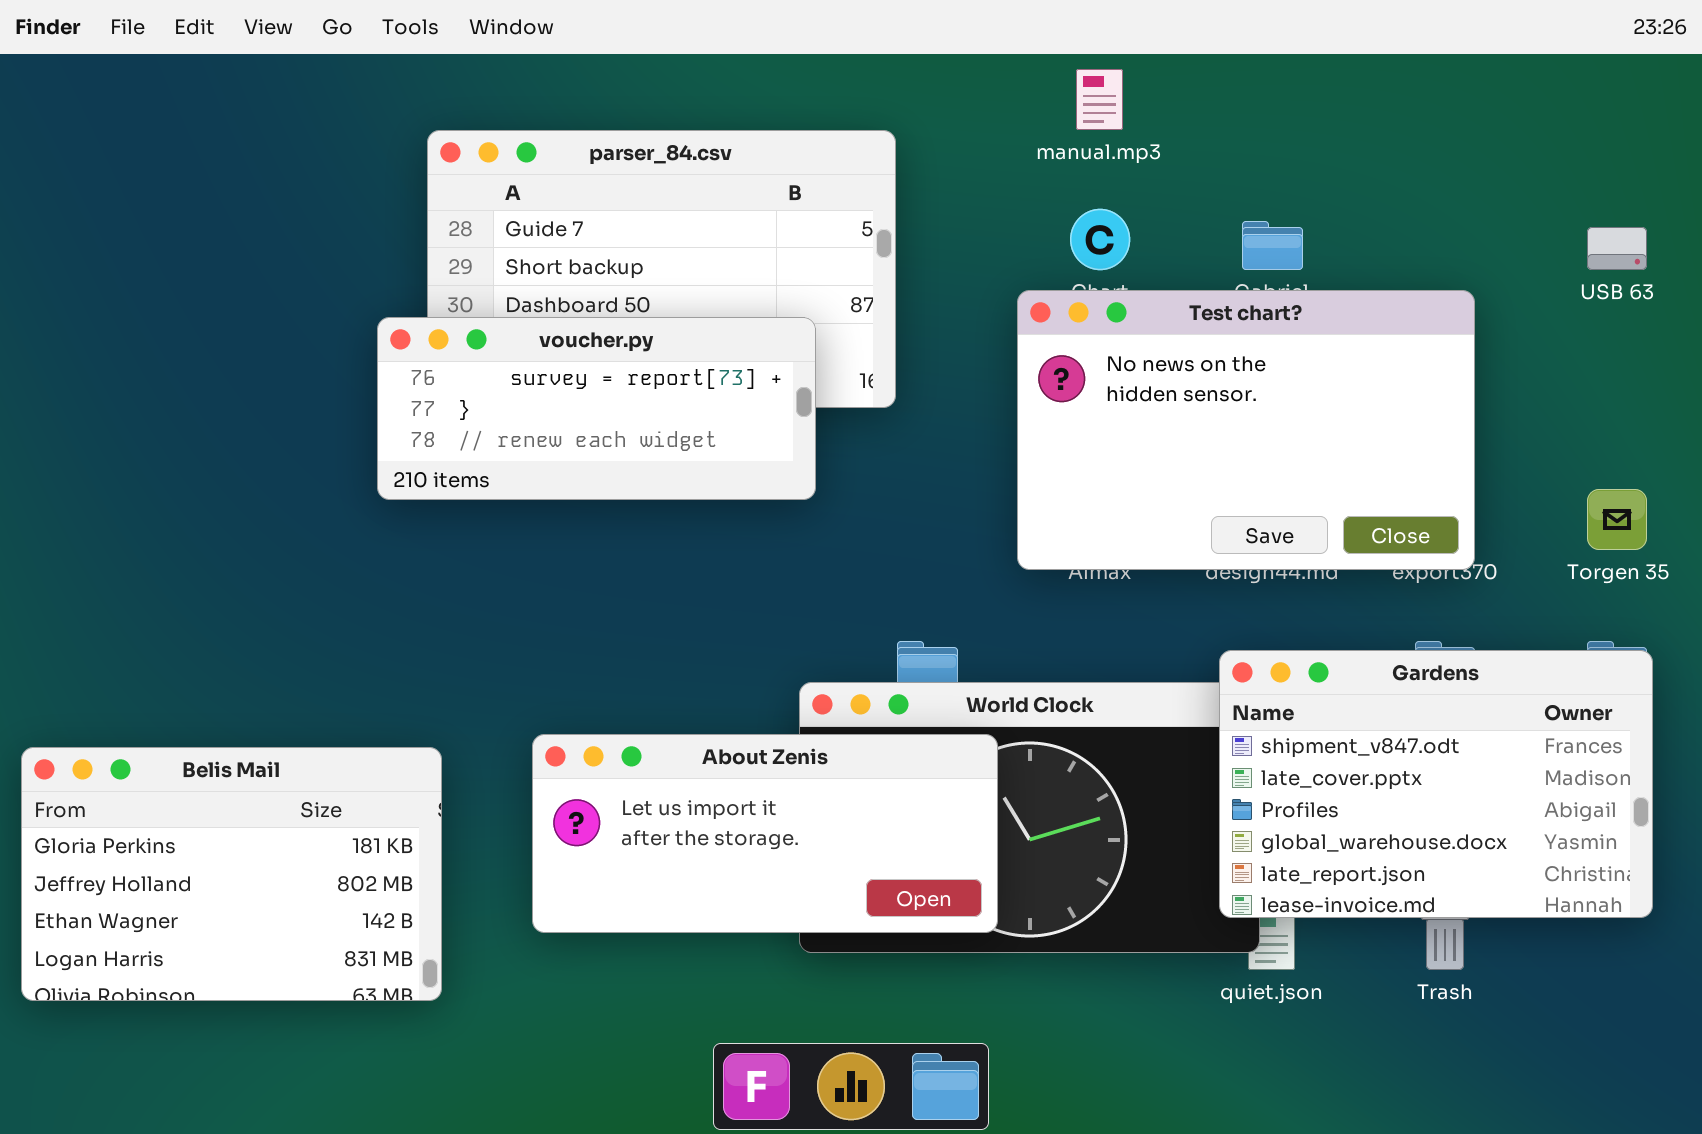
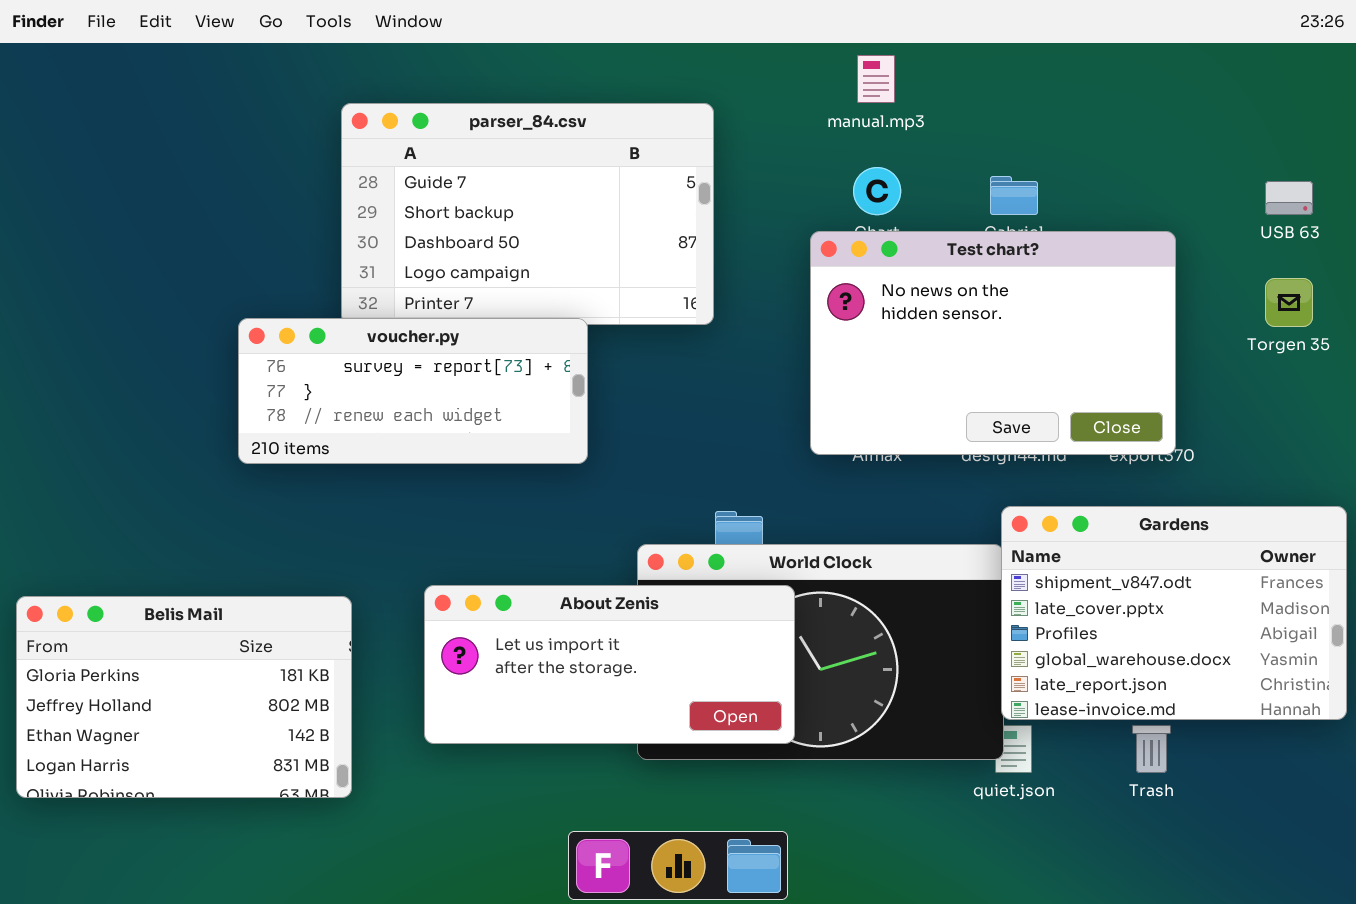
voucher.py: [377,317,816,500] -> [238,318,588,464], moved
Torgen 35: [1587,489,1647,550] -> [1265,278,1313,327], moved
Gardens: [1219,650,1653,918] -> [1001,506,1347,720], moved

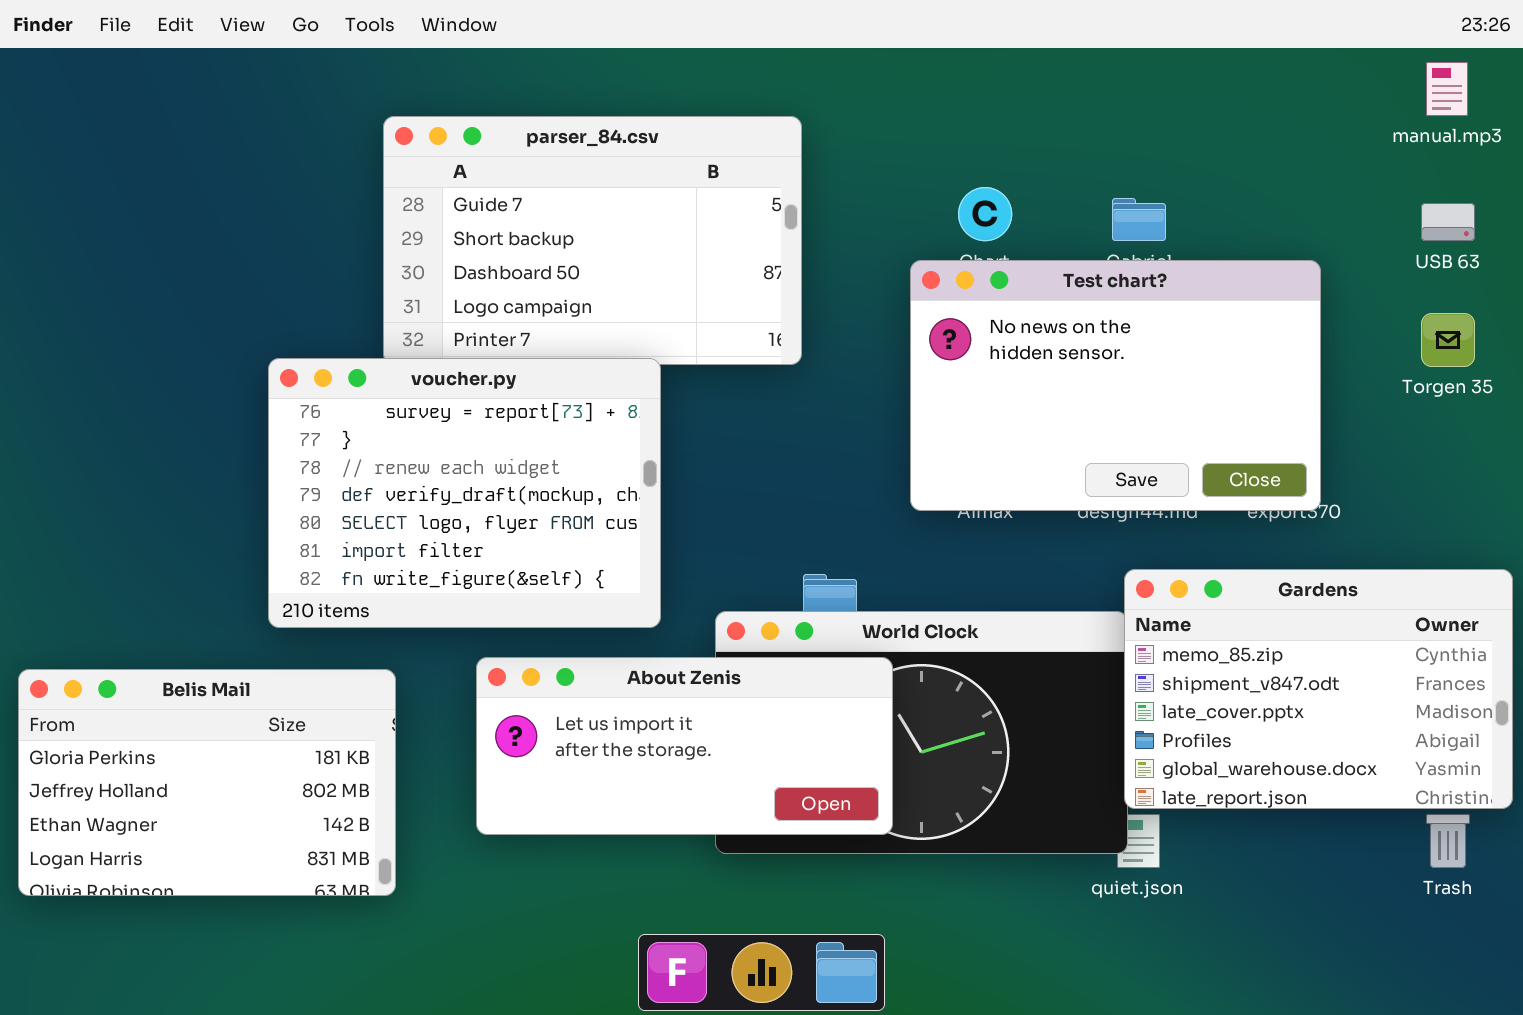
manual.mp3: [857,55,895,103] -> [1426,62,1468,116], moved
voucher.py: [238,318,588,464] -> [268,358,661,628], resized
Gardens: [1001,506,1347,720] -> [1124,569,1513,809], scrolled up 1 row
Trash: [1132,725,1171,773] -> [1426,814,1470,868], moved

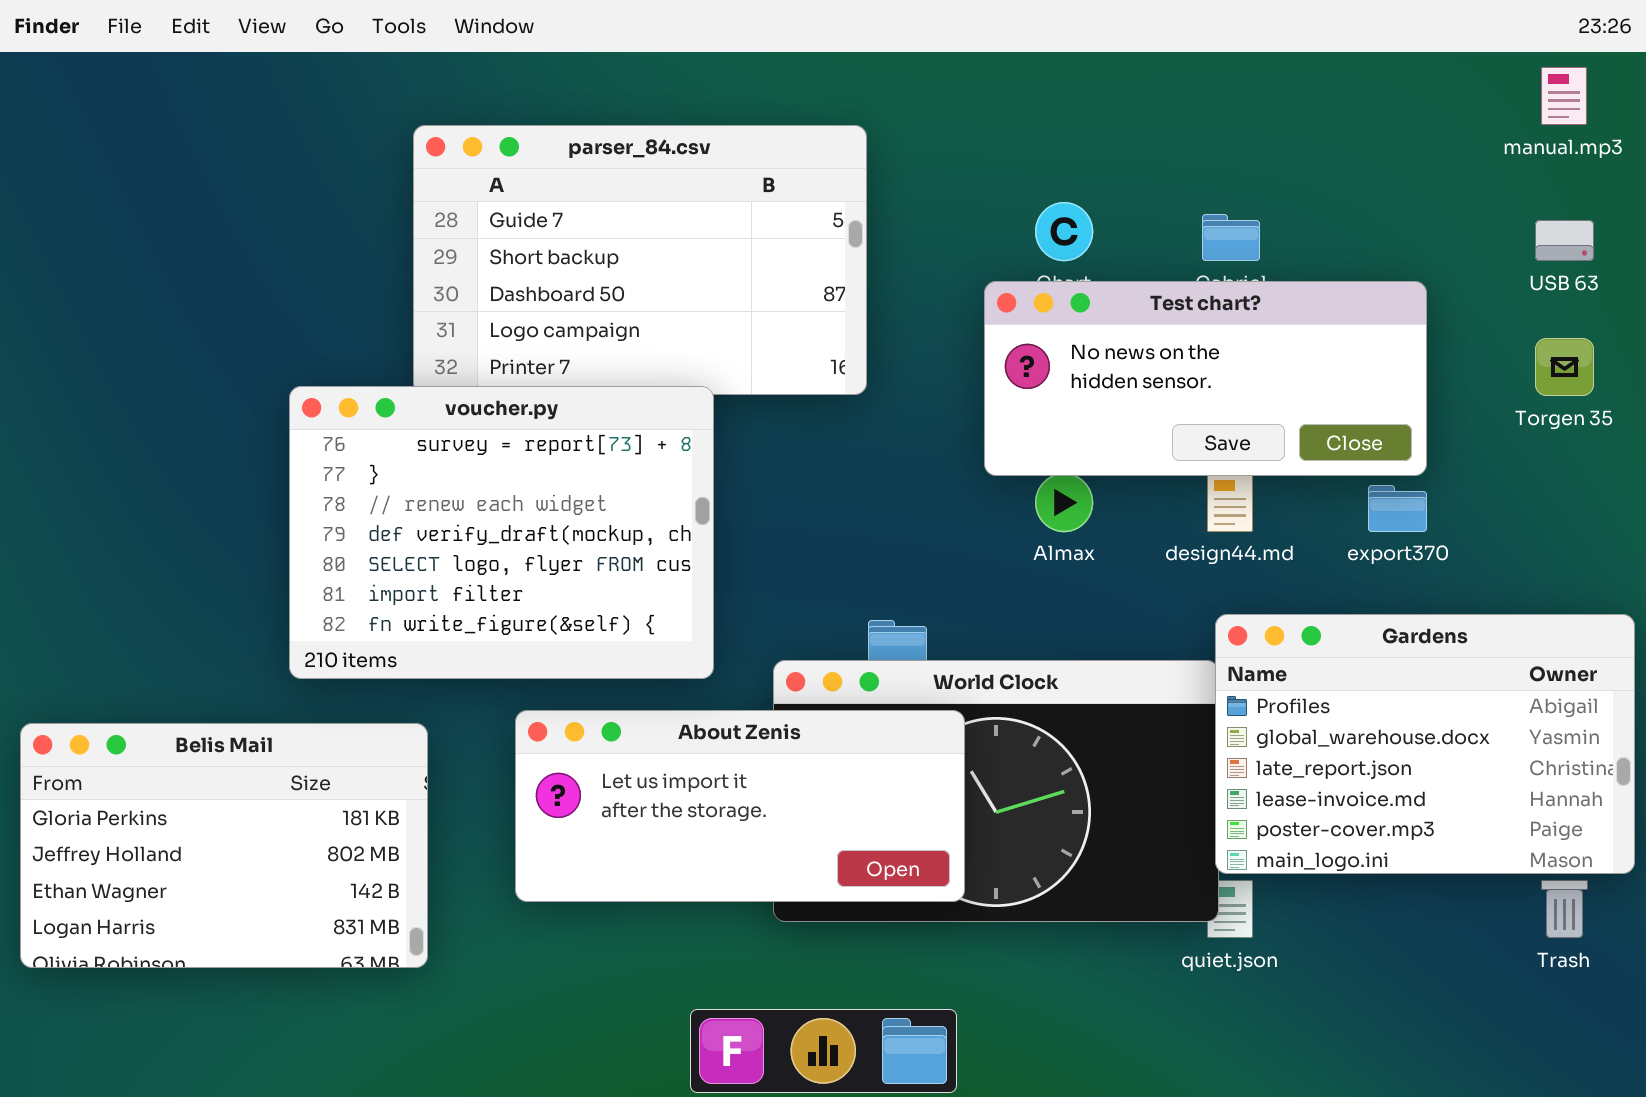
Test chart?: [910,260,1321,511] -> [984,281,1427,476], resized
Gardens: [1124,569,1513,809] -> [1215,614,1635,874], scrolled down 3 rows

